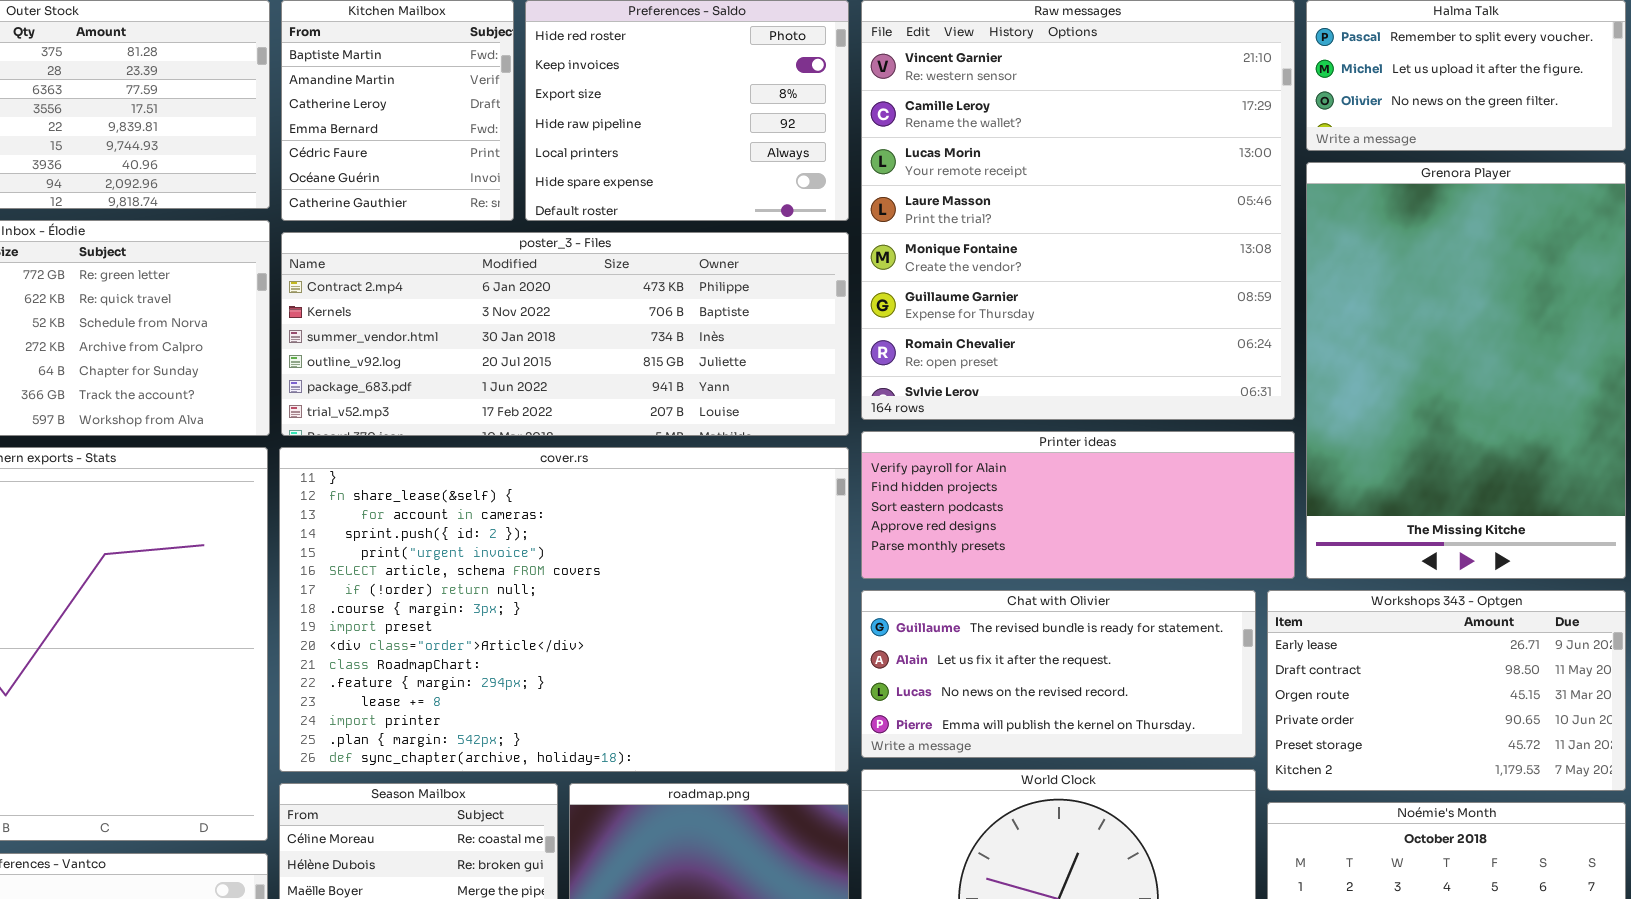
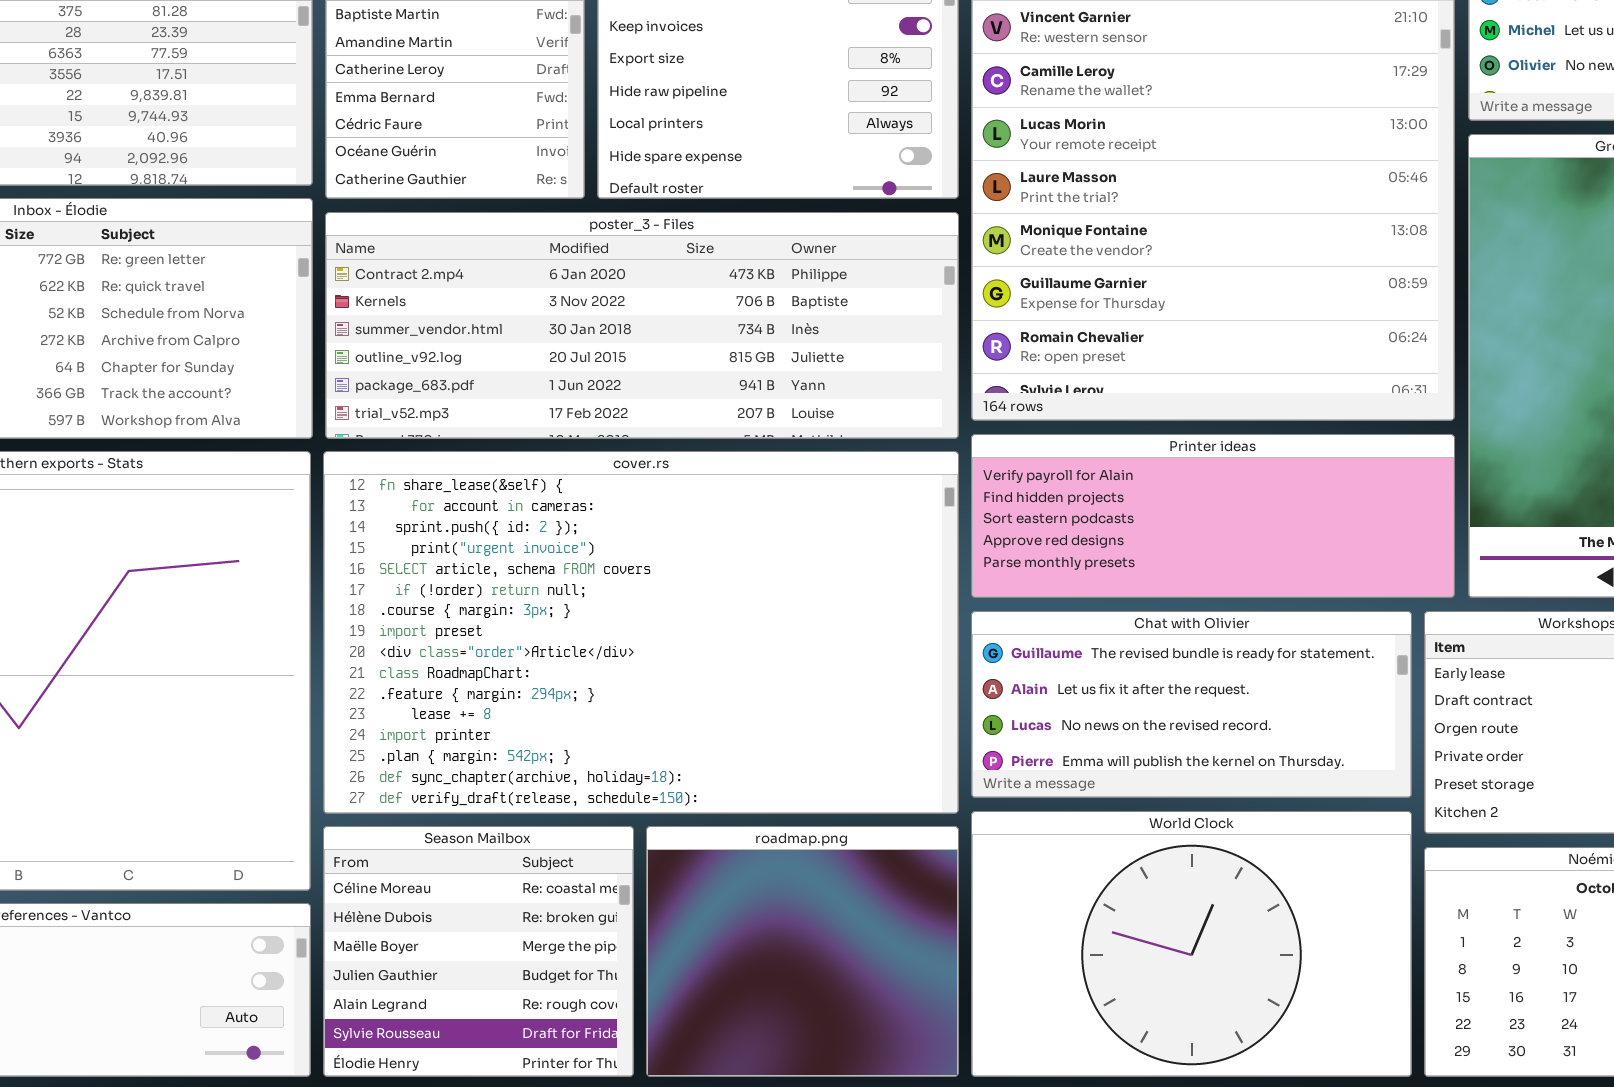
cover.rs: [279,447,849,772] -> [323,451,959,814], scrolled down 1 row

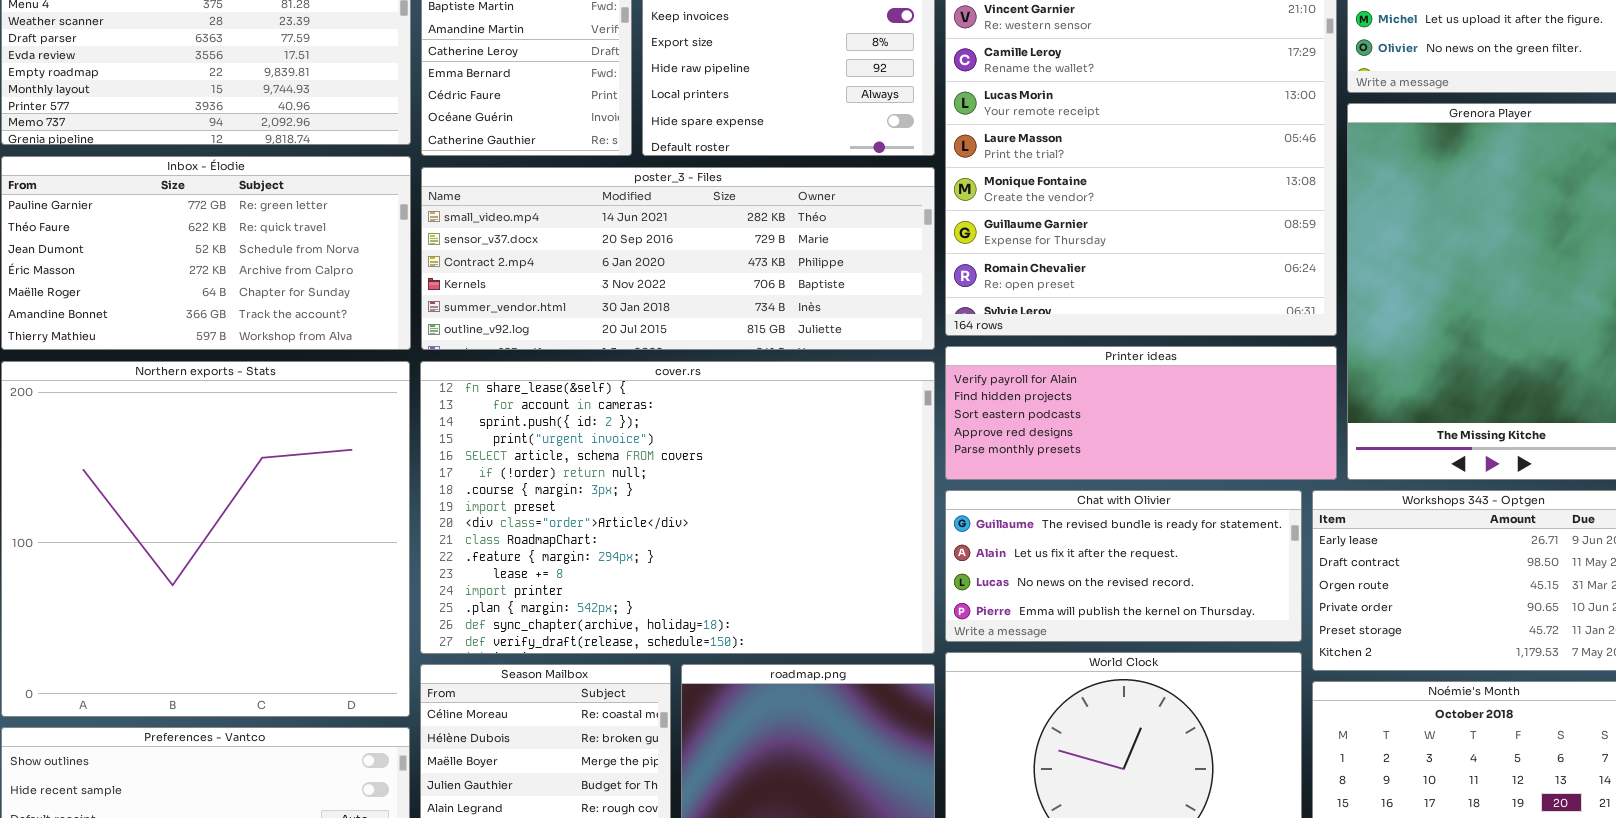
poster_3 - Files: [325,212,959,439] -> [421,167,935,350], scrolled up 2 rows

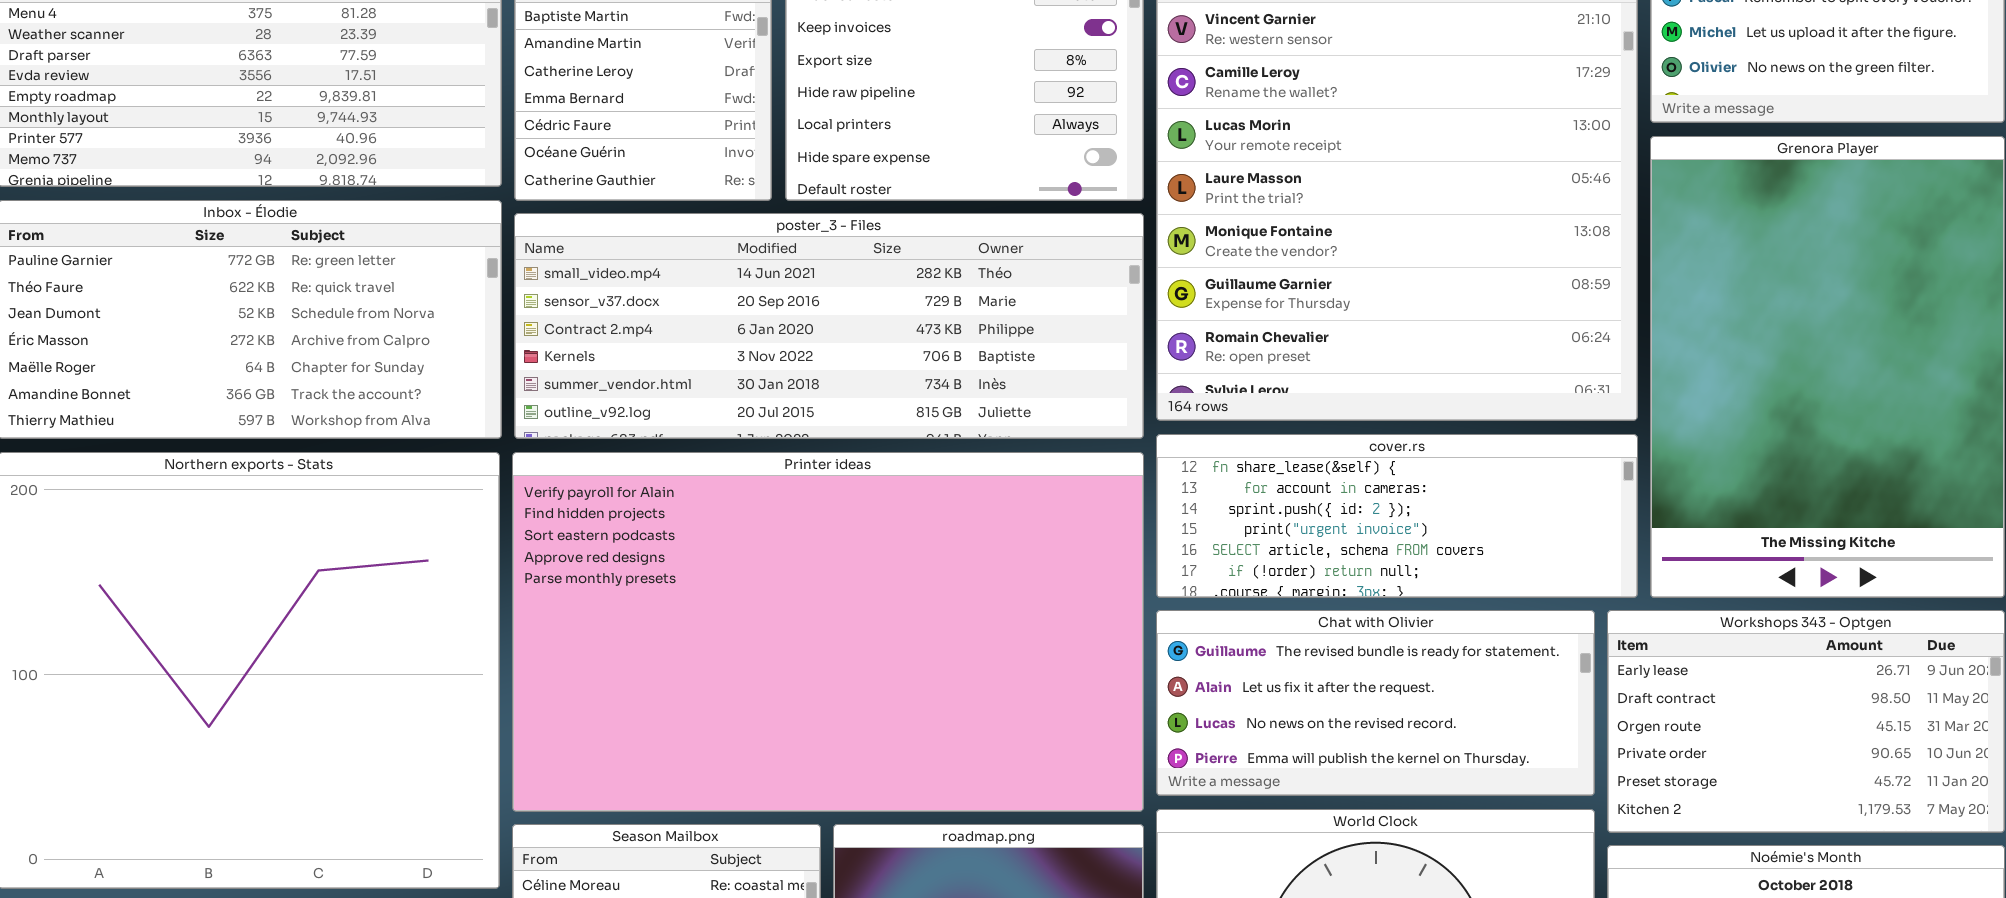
Printer ideas: [945,346,1337,480] -> [512,452,1144,812], moved, resized
cover.rs: [420,361,935,654] -> [1156,434,1638,598], moved, resized

